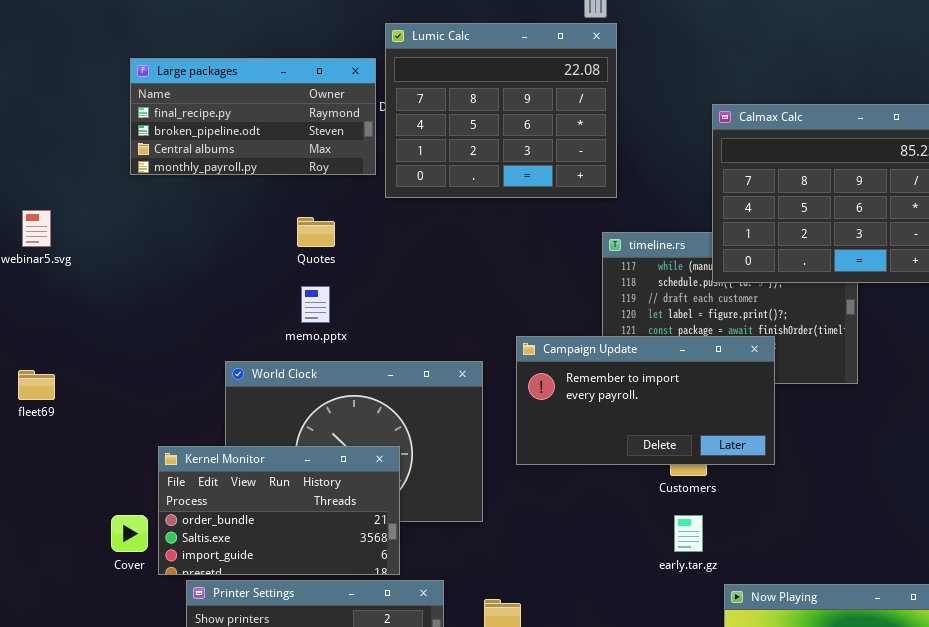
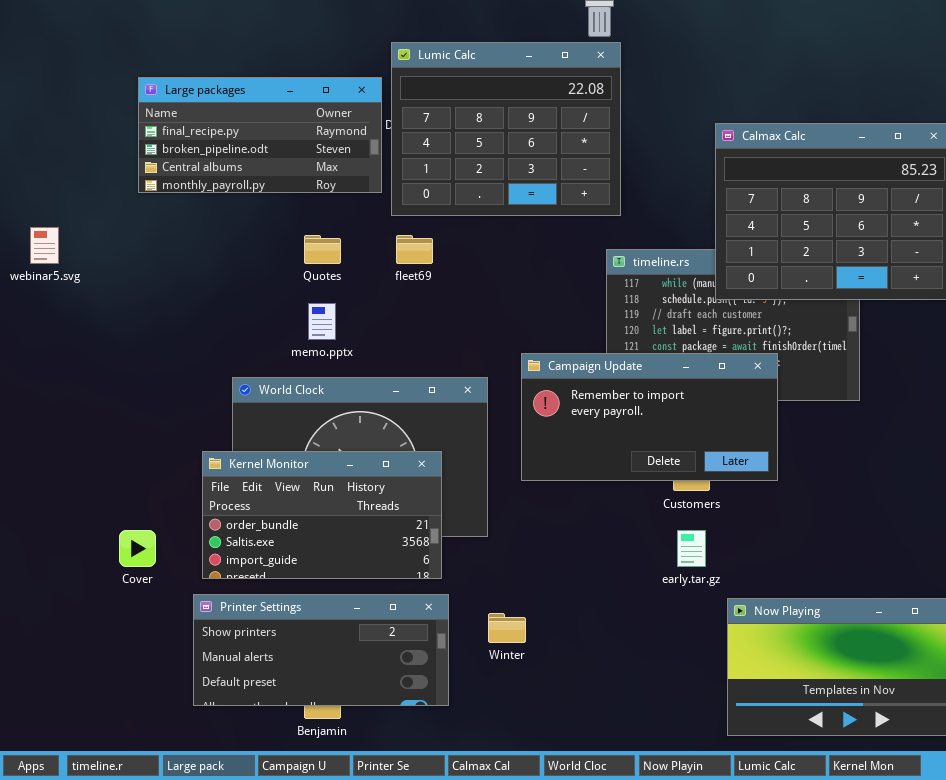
fleet69: [18,370,55,400] -> [396,235,433,264], moved
Kernel Monitor: [158,446,400,575] -> [202,451,442,579], moved

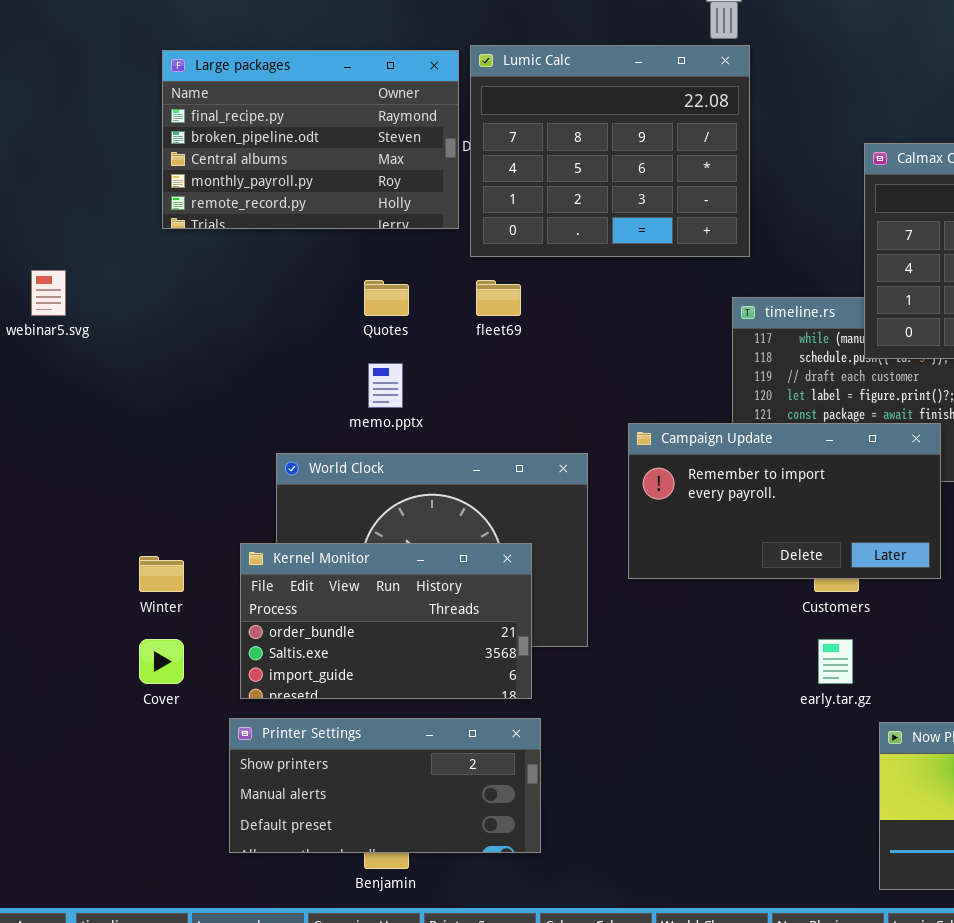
Large packages: [138,77,382,193] -> [162,50,459,229], resized
Winter: [488,613,526,643] -> [139,556,184,592], moved

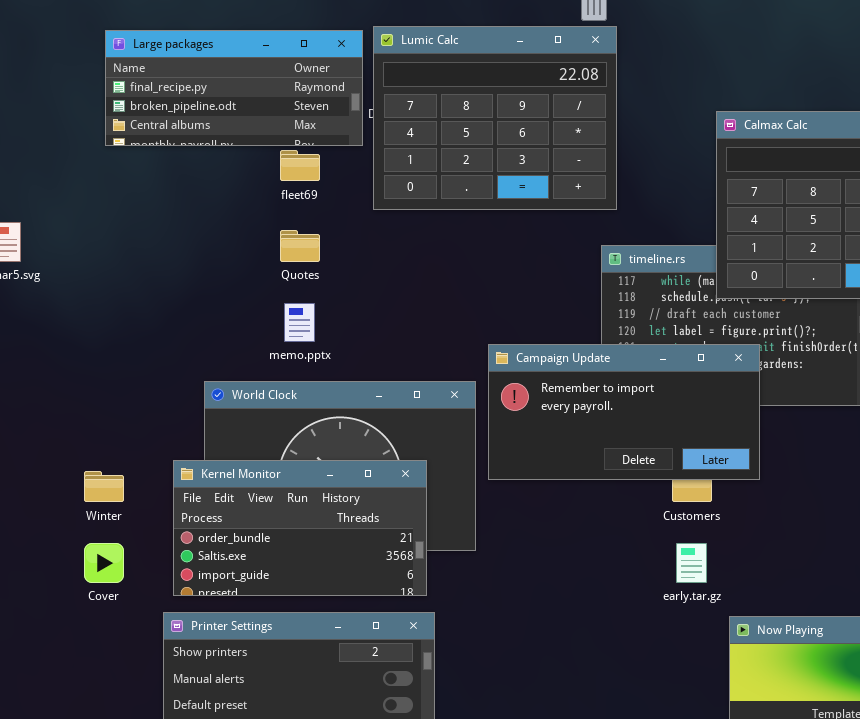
Large packages: [162,50,459,229] -> [105,30,363,146], resized
fleet69: [476,280,521,316] -> [280,150,320,181], moved
Campaign Update: [628,423,941,579] -> [488,344,760,480], moved

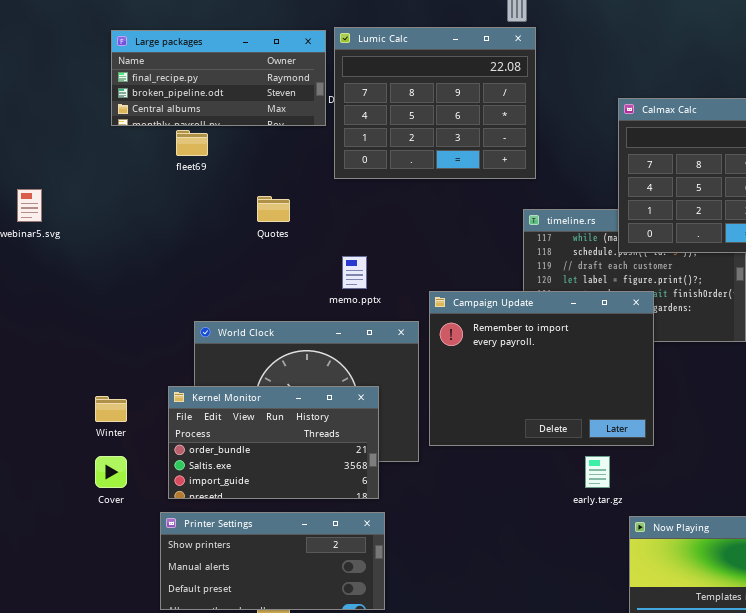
fleet69: [280,150,320,181] -> [176,130,208,156], moved
memo.pptx: [284,303,315,342] -> [342,256,367,289], moved
Campaign Update: [488,344,760,480] -> [429,291,654,446], resized

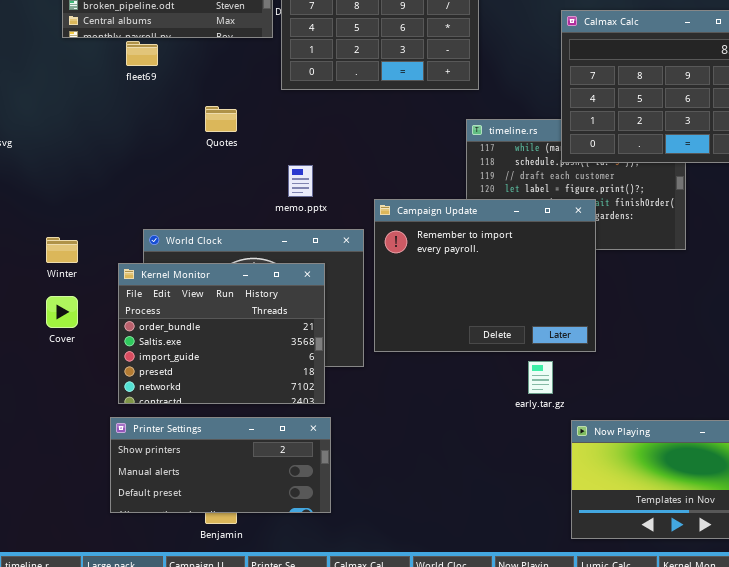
Kernel Monitor: [168,386,379,499] -> [118,263,325,404], resized
Winter: [95,396,127,422] -> [46,237,78,263], moved
Cover: [95,456,127,488] -> [46,296,78,328], moved

